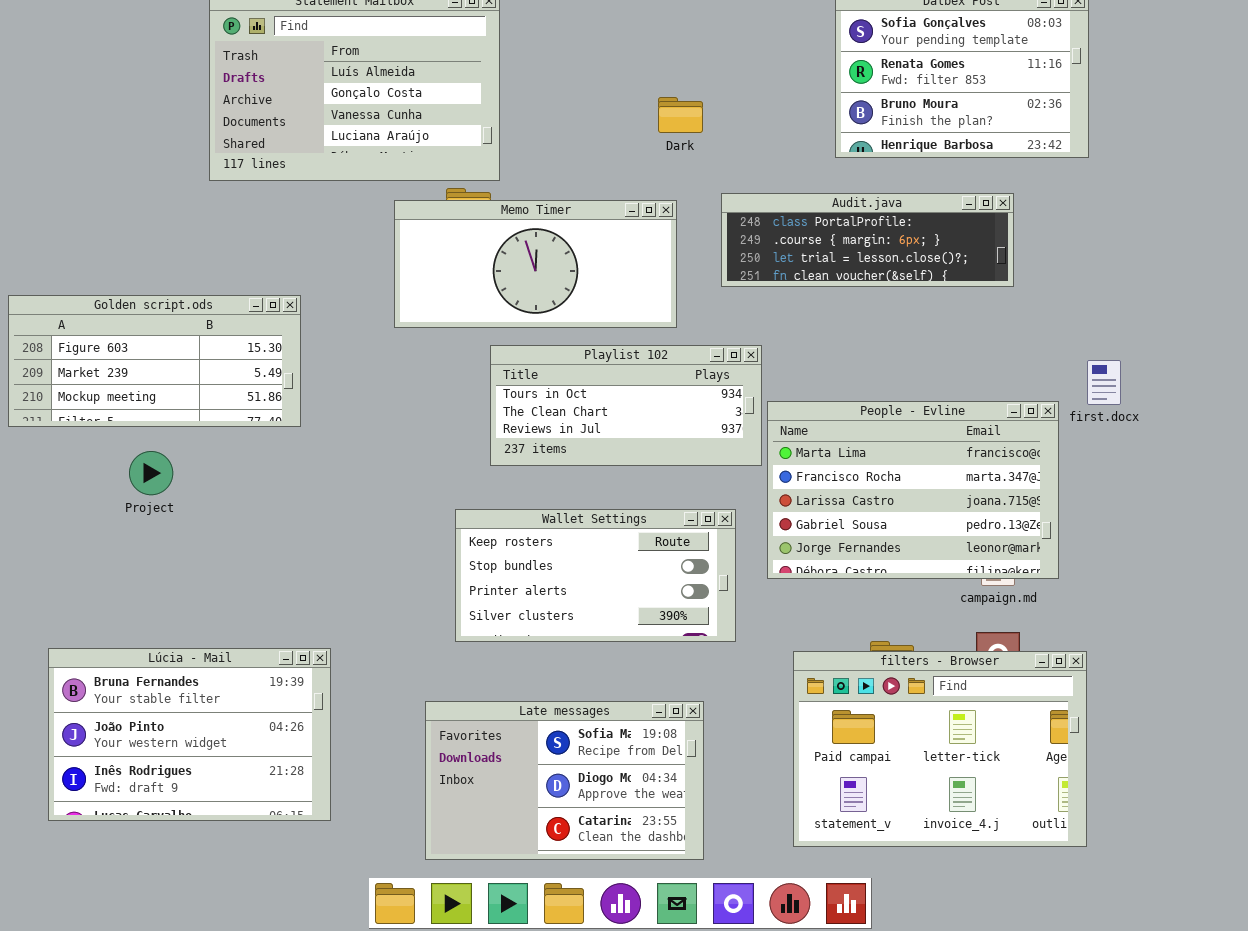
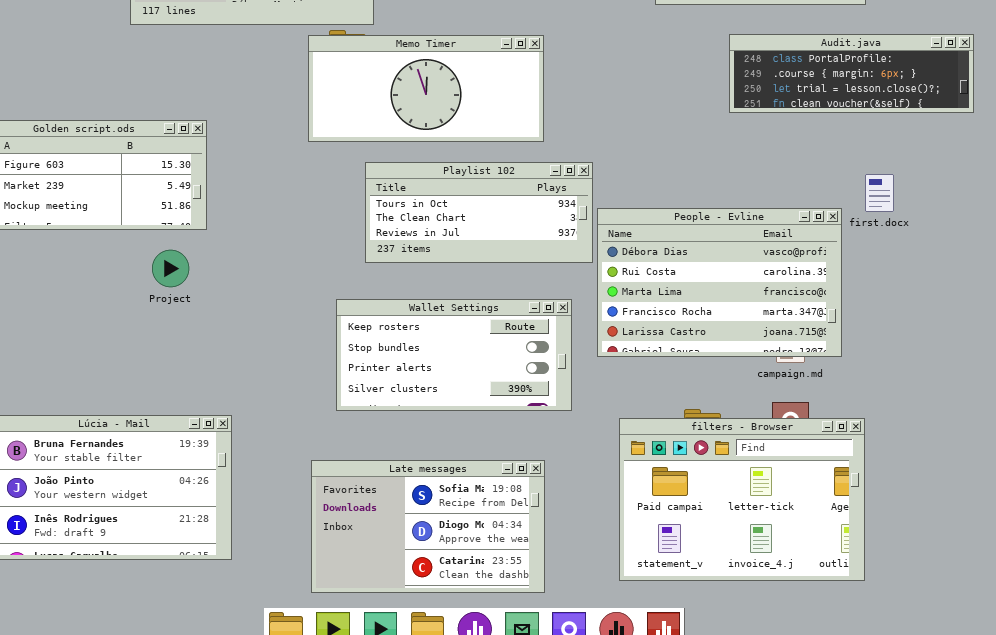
Audit.java: [721,193,1014,287] -> [729,34,974,113], moved
Memo Timer: [394,200,677,328] -> [308,35,544,142], moved
People - Evline: [767,401,1059,579] -> [597,208,842,357], scrolled up 2 rows
Project: [129,451,173,495] -> [152,250,189,287], moved

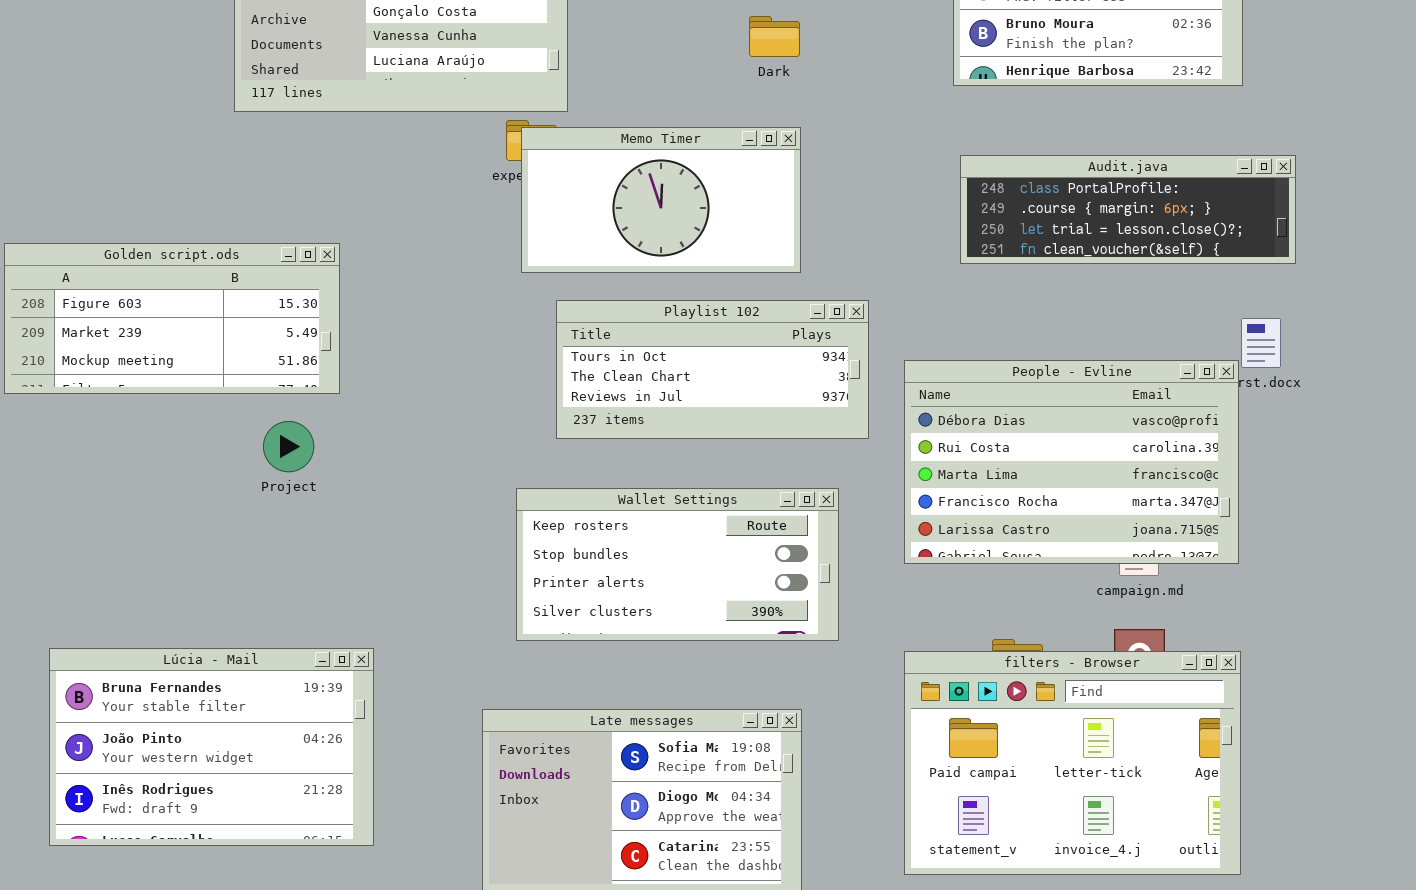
Audit.java: [729,34,974,113] -> [960,155,1296,264], moved
Memo Timer: [308,35,544,142] -> [521,127,801,273], resized
People - Evline: [597,208,842,357] -> [904,360,1239,564], moved

